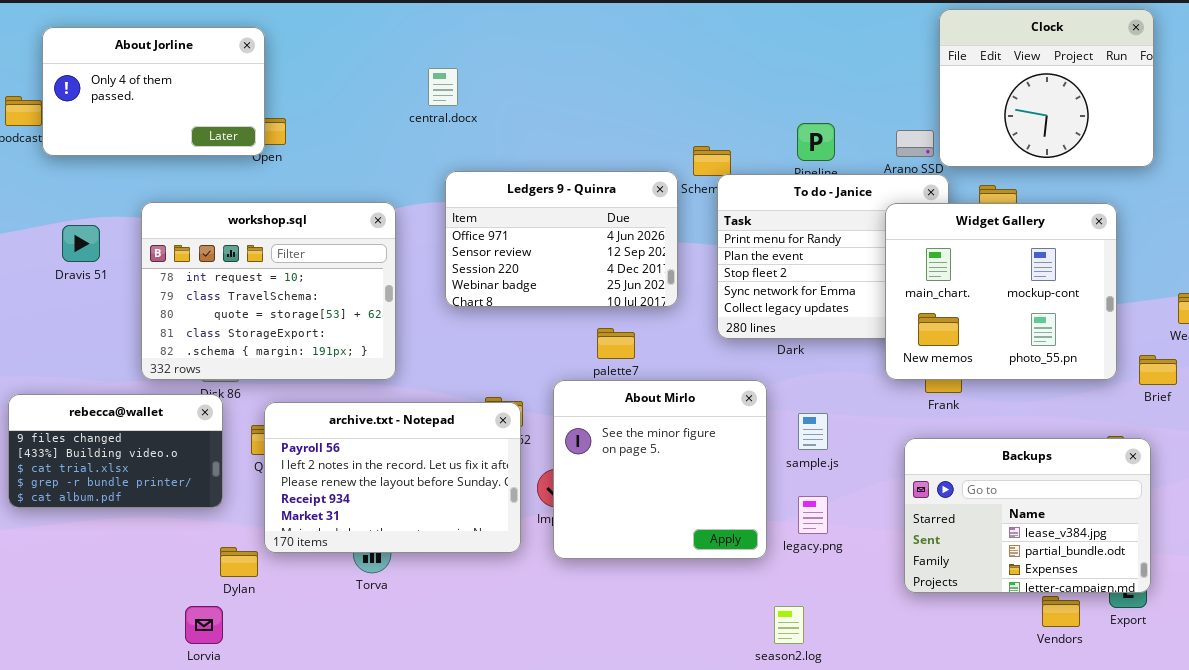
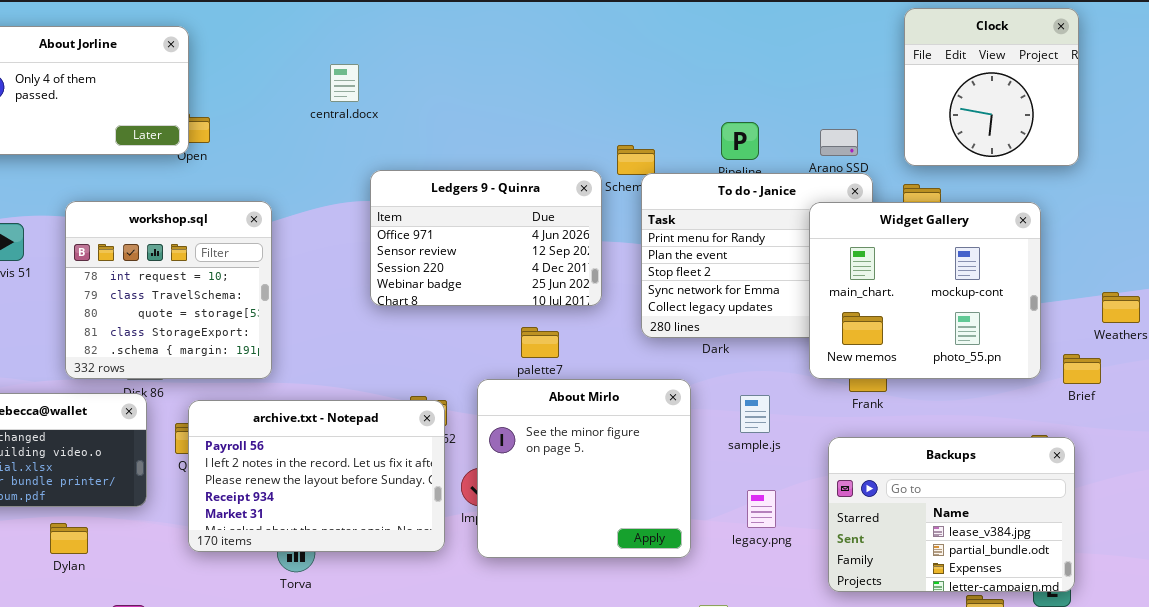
Clock: [939,9,1154,167] -> [904,8,1079,166], resized
central.docx: [428,68,458,106] -> [330,64,359,102], moved
workshop.sql: [141,202,396,380] -> [65,201,272,379], resized
sample.js: [798,413,828,450] -> [740,395,770,433], moved
legacy.png: [798,496,828,534] -> [747,490,776,528], moved
Dylan: [220,547,258,577] -> [50,523,88,554], moved

